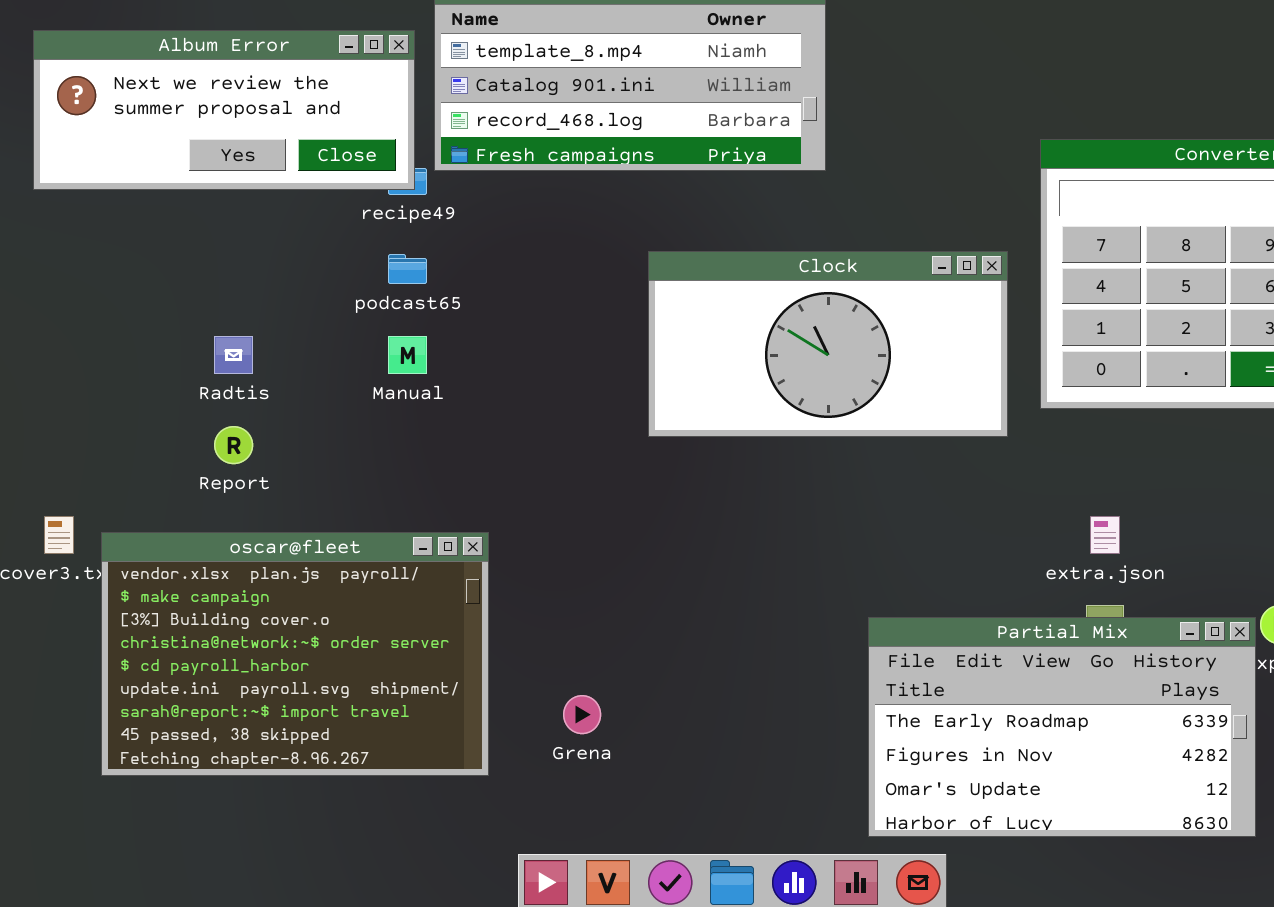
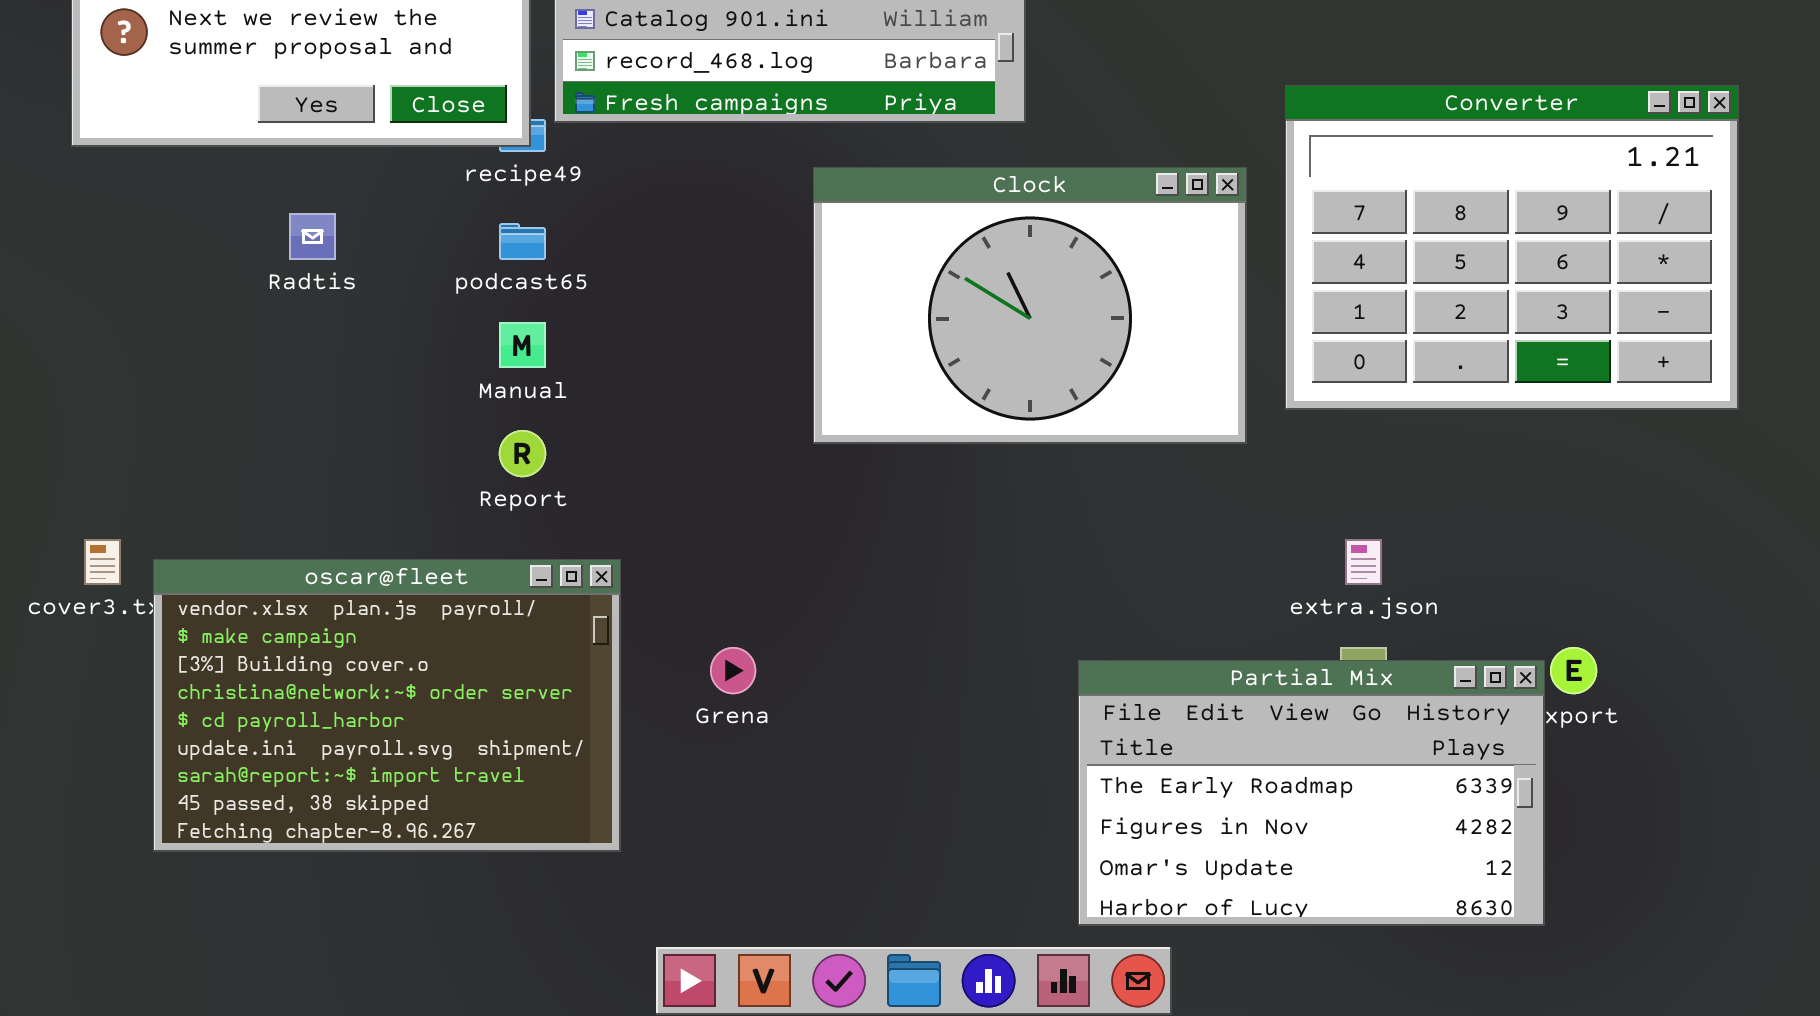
Clock: [648,251,1008,437] -> [813,167,1247,444], resized
Radtis: [214,336,253,374] -> [289,213,336,260], moved
Report: [214,426,253,464] -> [499,430,546,477], moved
Grena: [563,695,601,734] -> [710,647,756,694], moved

